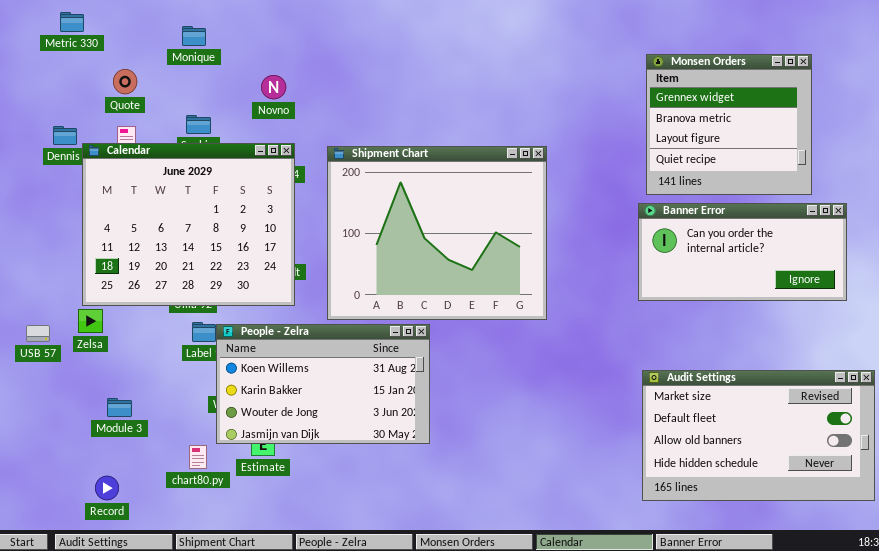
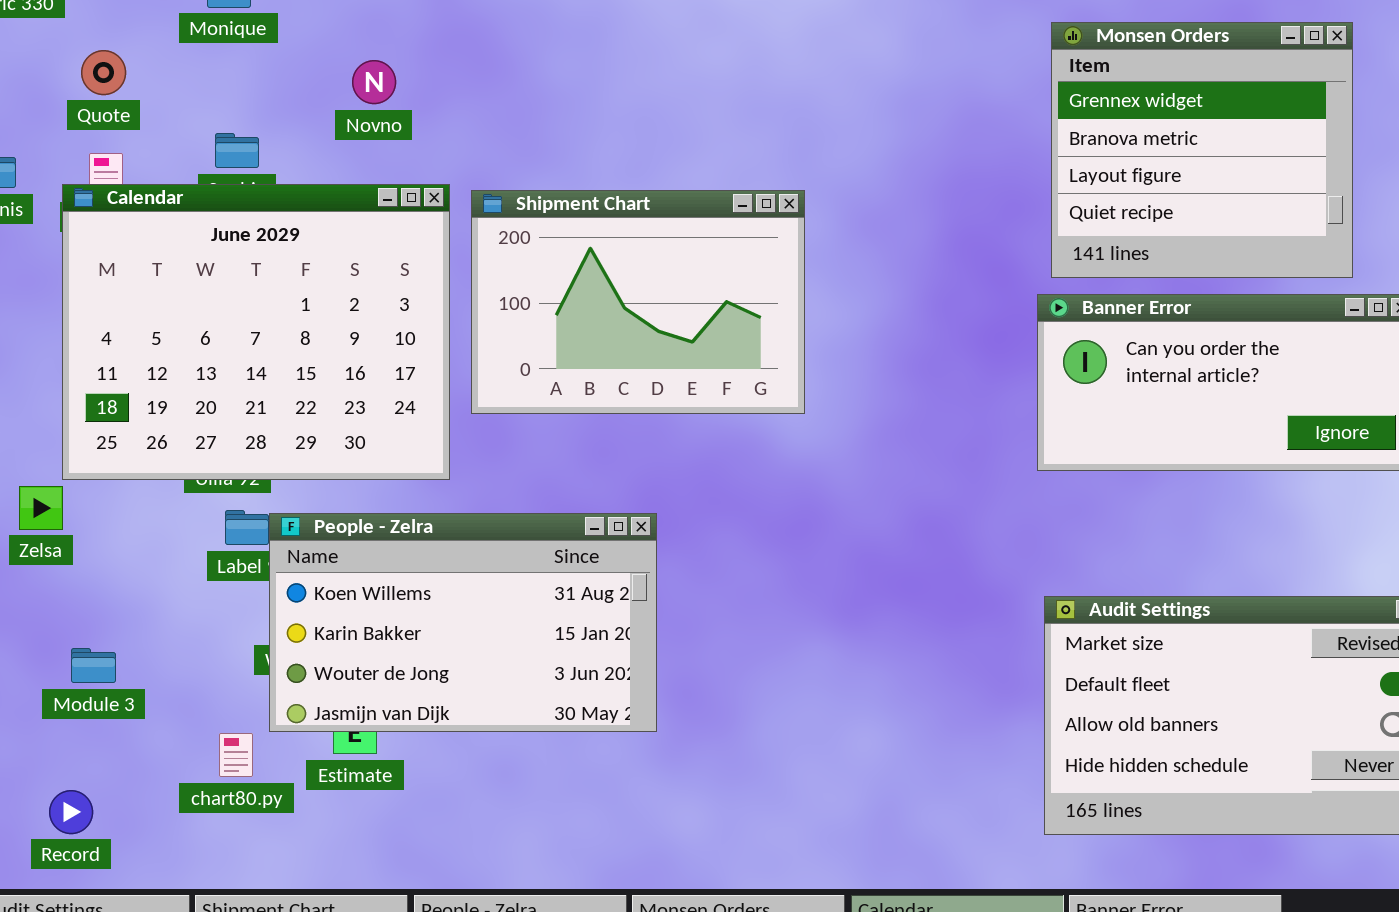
Calendar: [82,143,295,306] -> [62,184,450,480], moved
Shipment Chart: [327,146,547,320] -> [471,190,805,414], resized

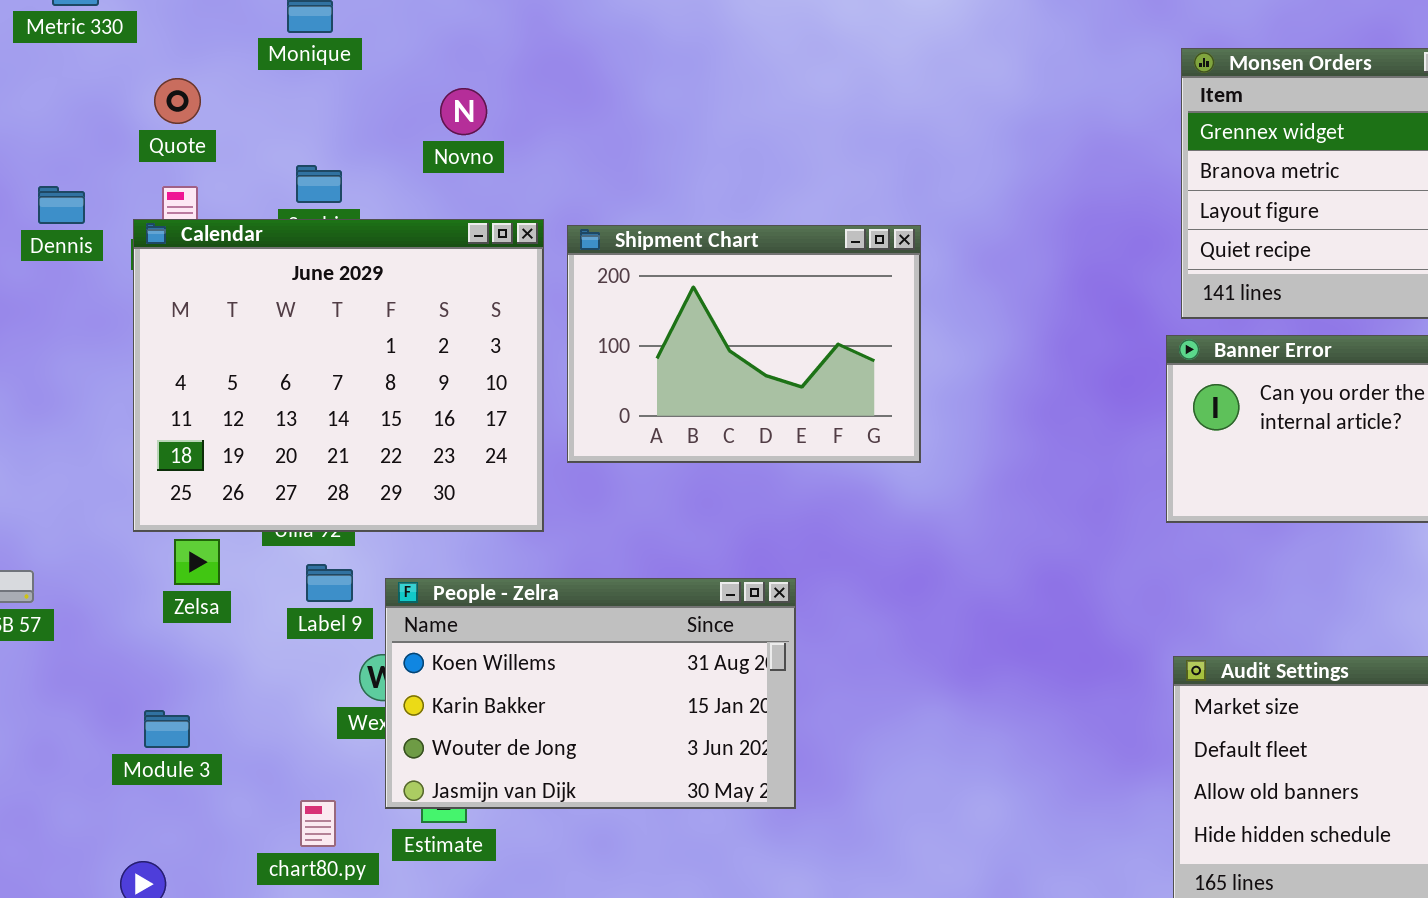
Zelsa: [19,486,63,530] -> [174,539,220,585], moved
People - Zelra: [269,513,657,732] -> [385,578,796,809], moved

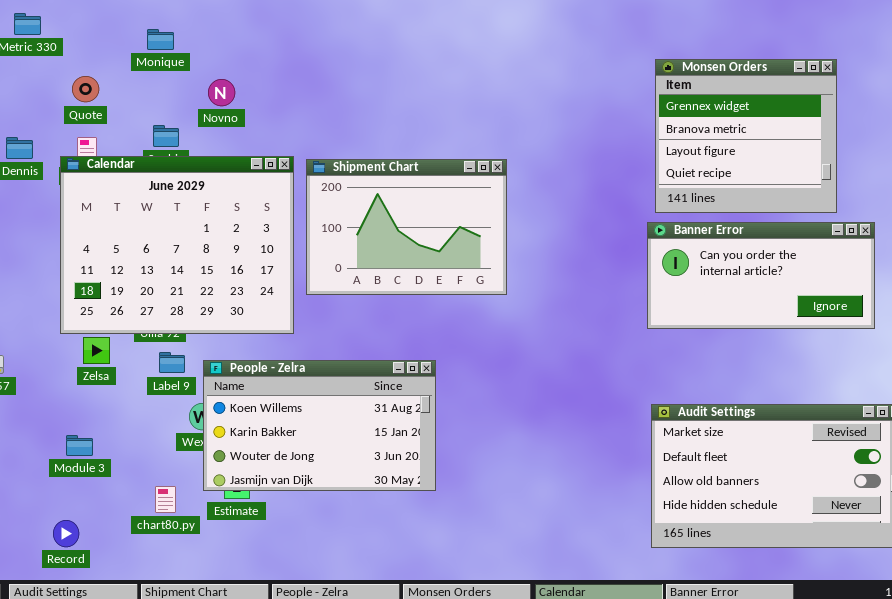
Novno: [440,88,487,135] -> [208,79,235,106], moved

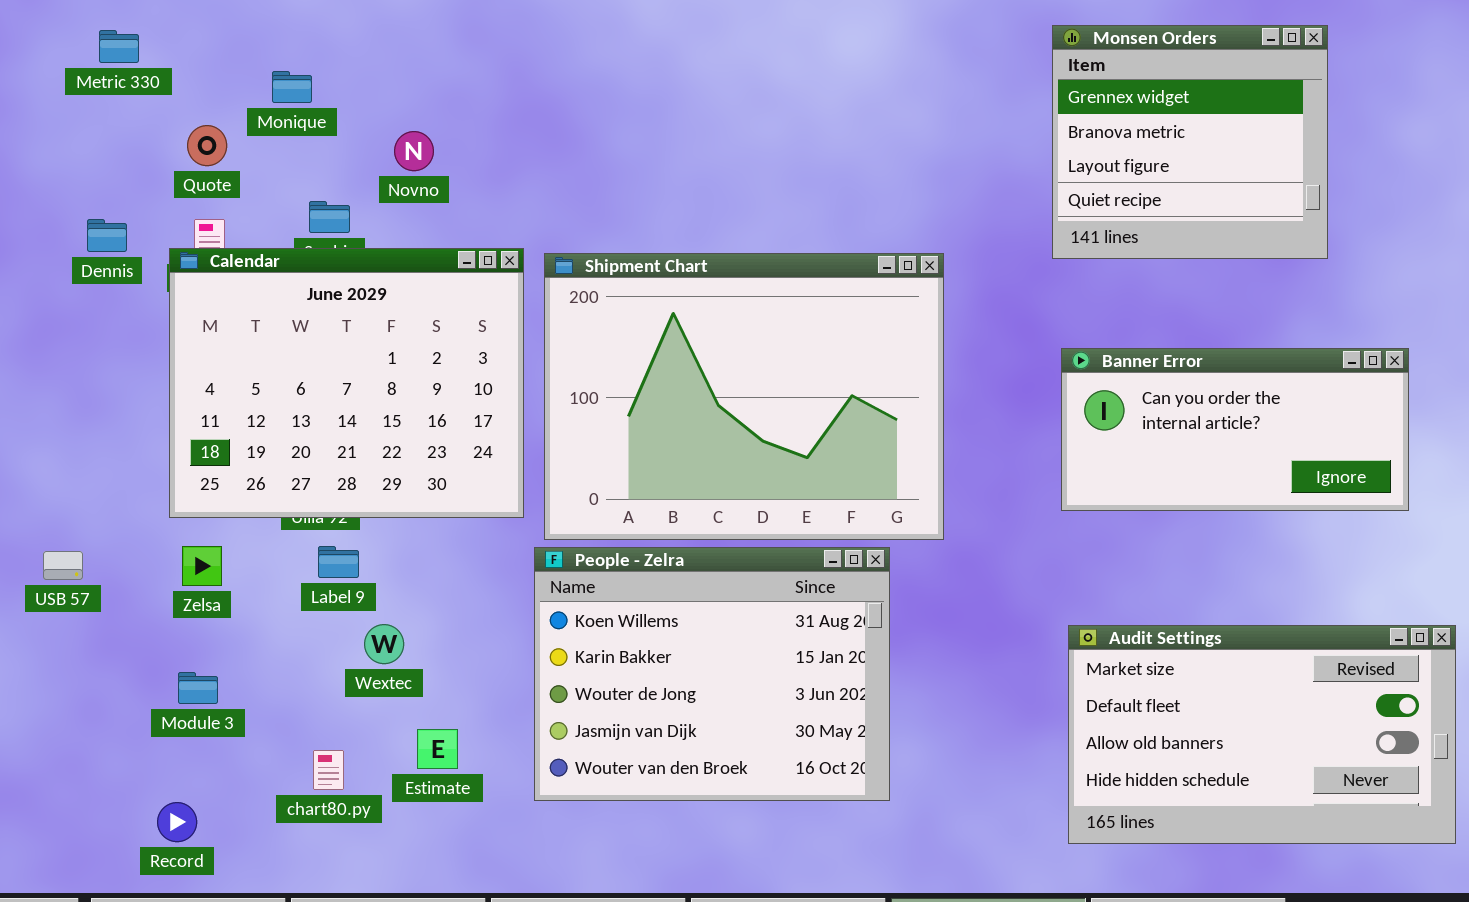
Monique: [147,29,174,50] -> [272,71,312,103], moved
Monsen Orders: [655,59,837,213] -> [1052,25,1328,259], moved
Shipment Chart: [306,159,507,295] -> [544,253,944,540], resized
Zelsa: [83,337,110,364] -> [182,546,222,586], moved
People - Zelra: [203,360,436,491] -> [534,547,890,801], moved, resized

